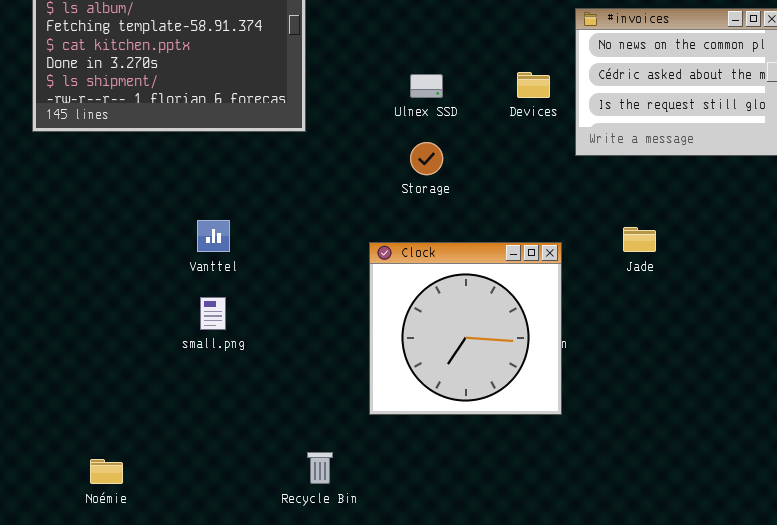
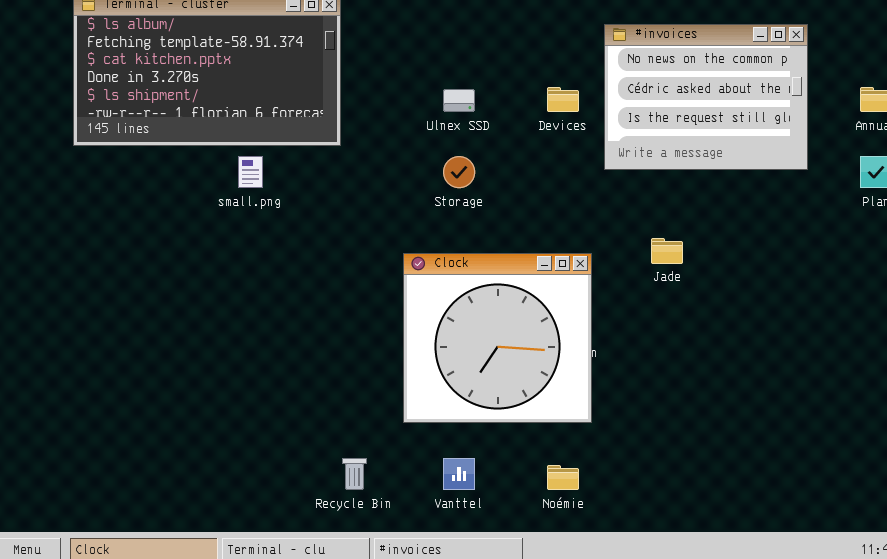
Vanttel: [197,220,230,252] -> [443,458,475,490], moved
small.png: [200,297,226,330] -> [238,156,263,188], moved
Noémie: [90,459,123,484] -> [547,465,579,490], moved

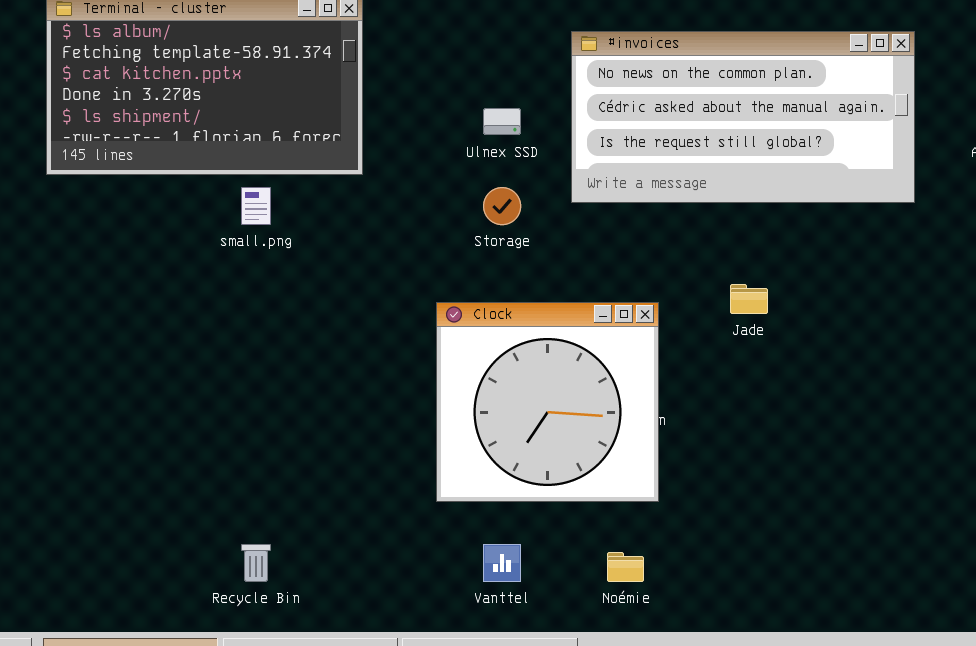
#invoices: [604,24,808,170] -> [571,31,915,203], resized
Recycle Bin: [342,458,367,490] -> [241,544,271,582], moved

